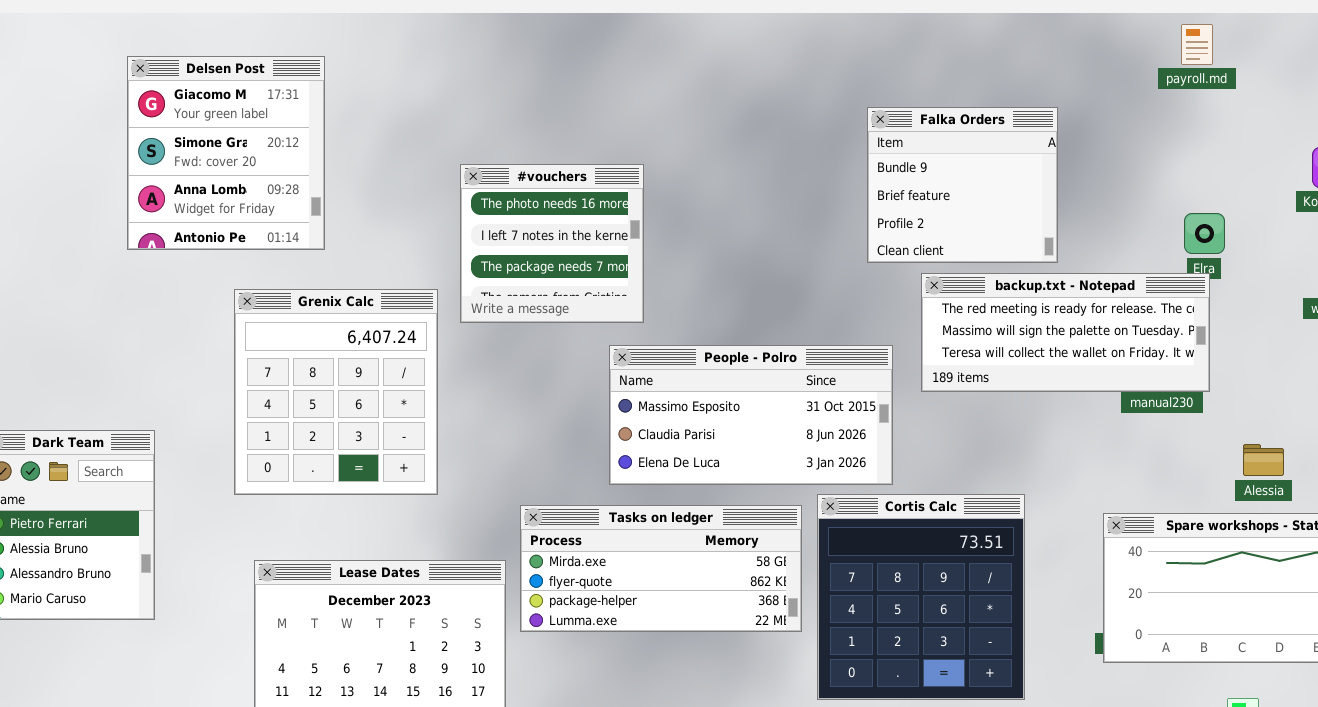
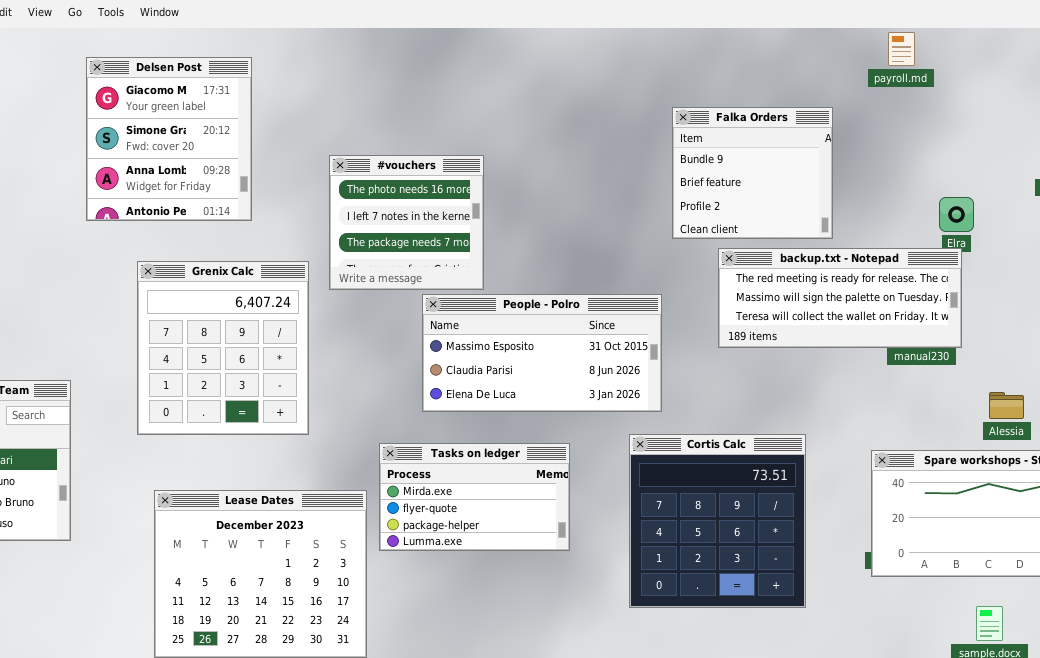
payroll.md: [1181,24,1213,65] -> [888,32,915,66], moved
Delsen Post: [127,56,325,250] -> [86,57,252,221], moved
People - Polro: [609,345,893,485] -> [422,294,662,412], moved
Tasks on ledger: [520,505,802,632] -> [379,443,570,551], resized

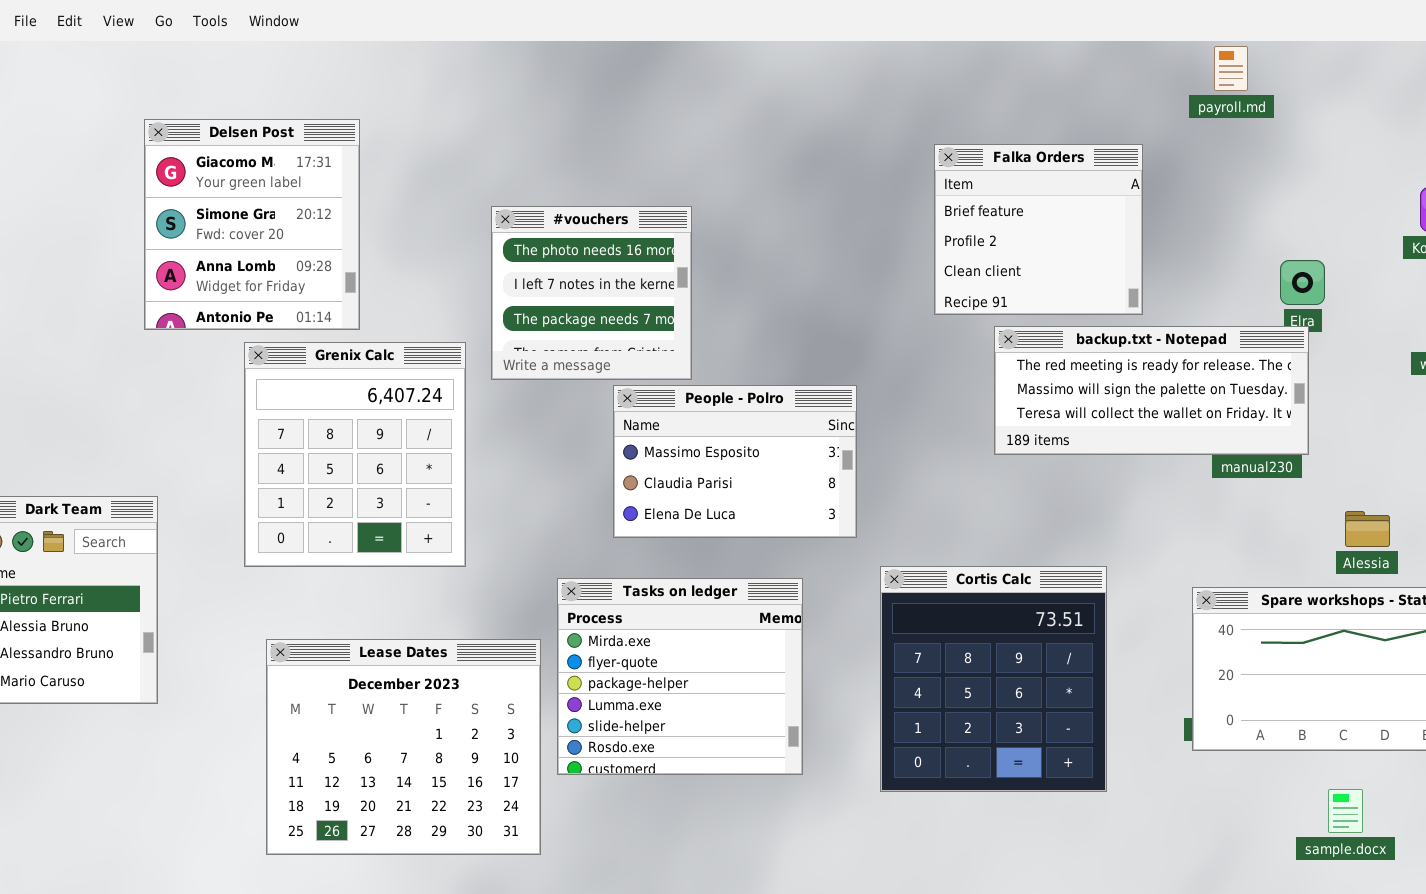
Delsen Post: [86,57,252,221] -> [144,119,360,330], moved
Falka Orders: [672,107,833,239] -> [934,144,1143,315], scrolled down 1 row
People - Polro: [422,294,662,412] -> [613,385,857,538], resized
Tasks on ledger: [379,443,570,551] -> [557,578,803,775], resized

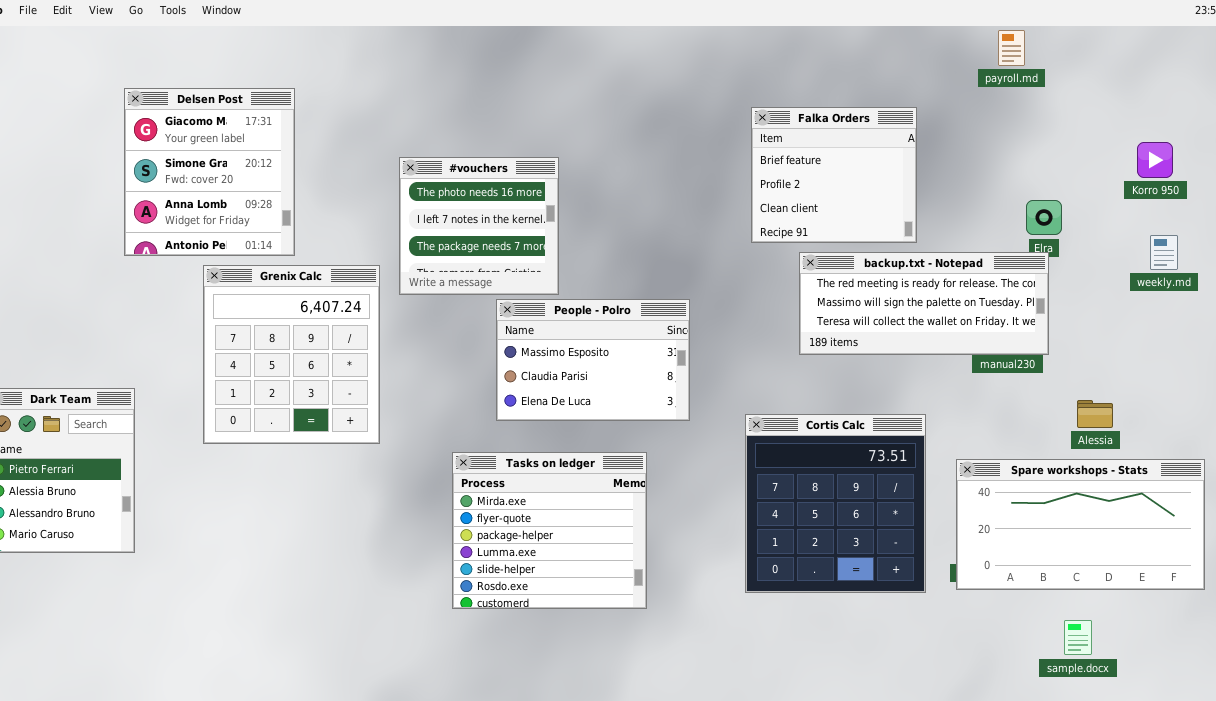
payroll.md: [1214,46,1248,91] -> [998,30,1025,66], moved
Cortis Calc: [880,566,1107,792] -> [745,414,926,593], moved
Lease Dates: [266,639,541,855] -> none, closed

